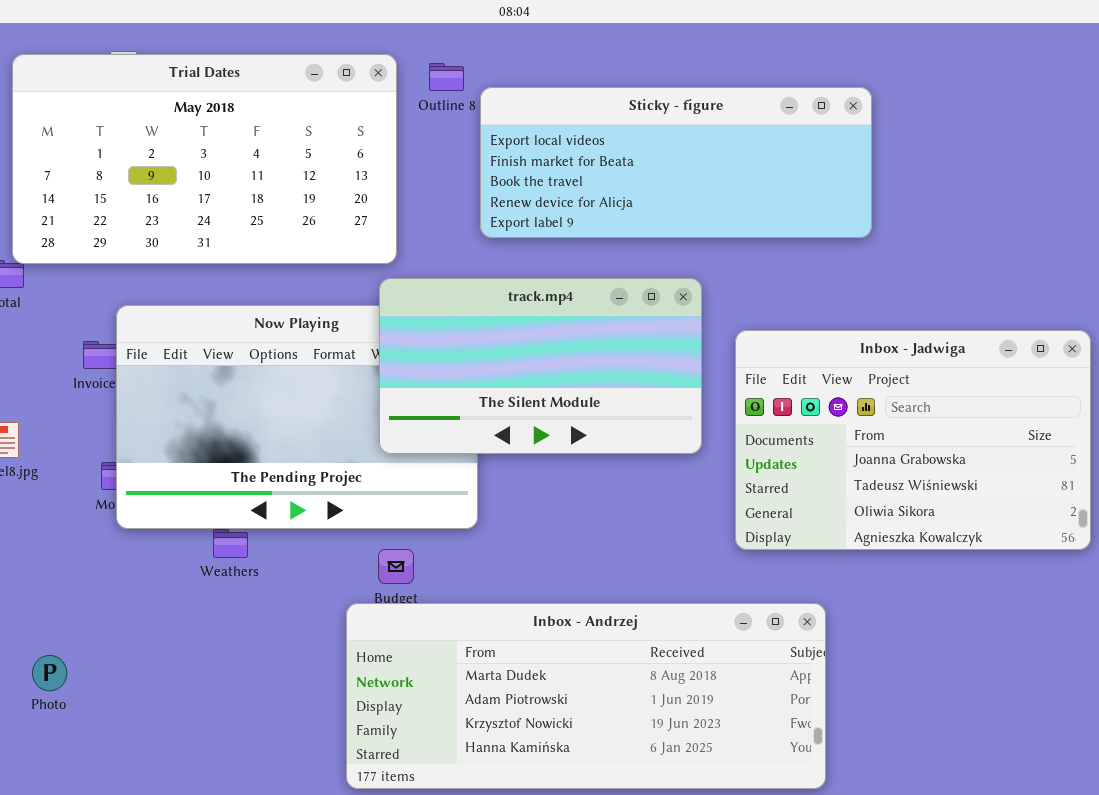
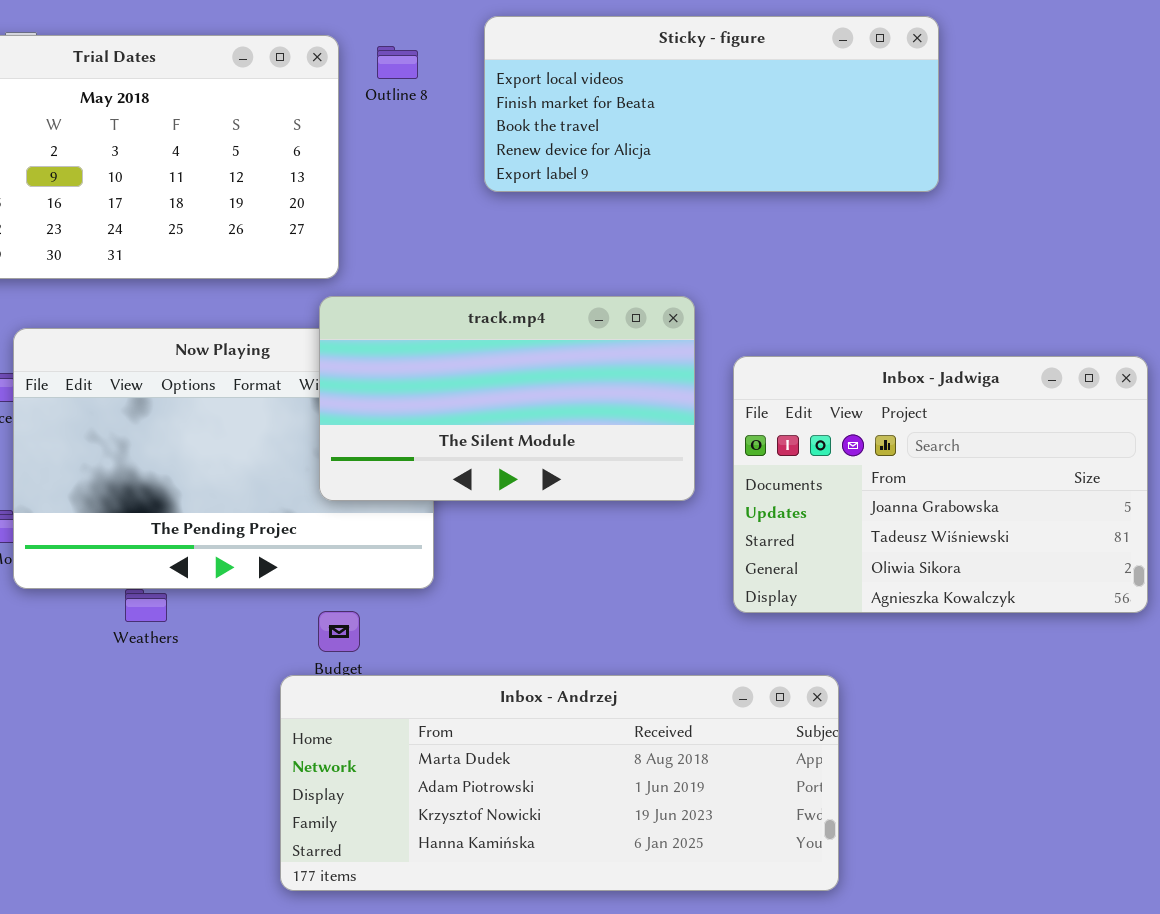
Sticky - figure: [480,87,872,238] -> [484,16,939,192], moved

